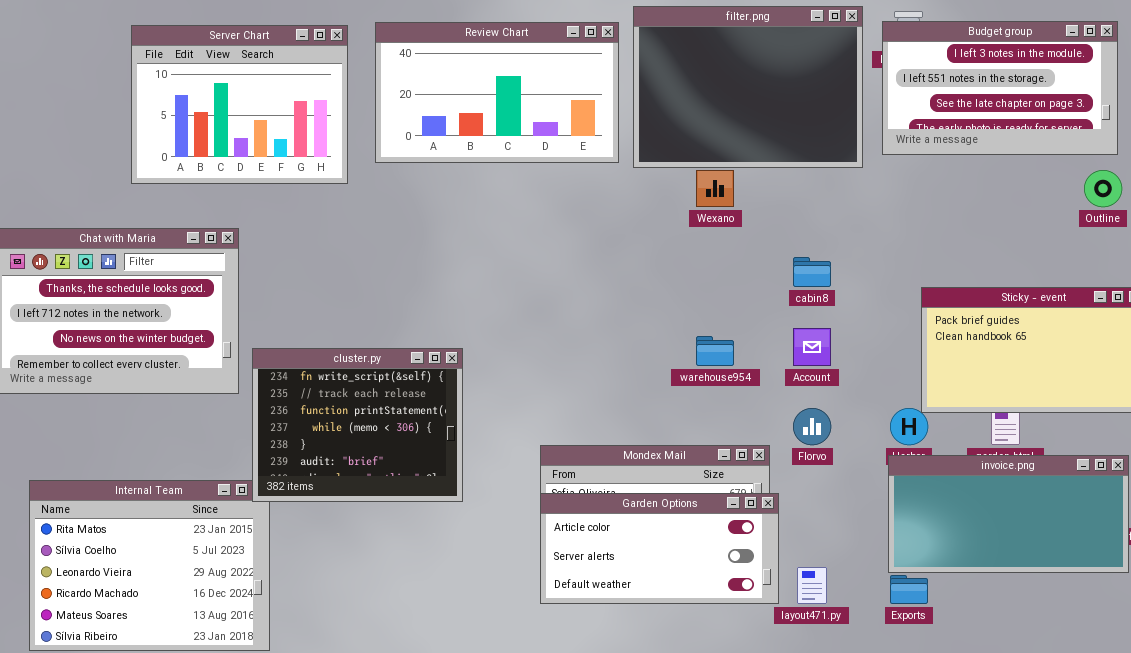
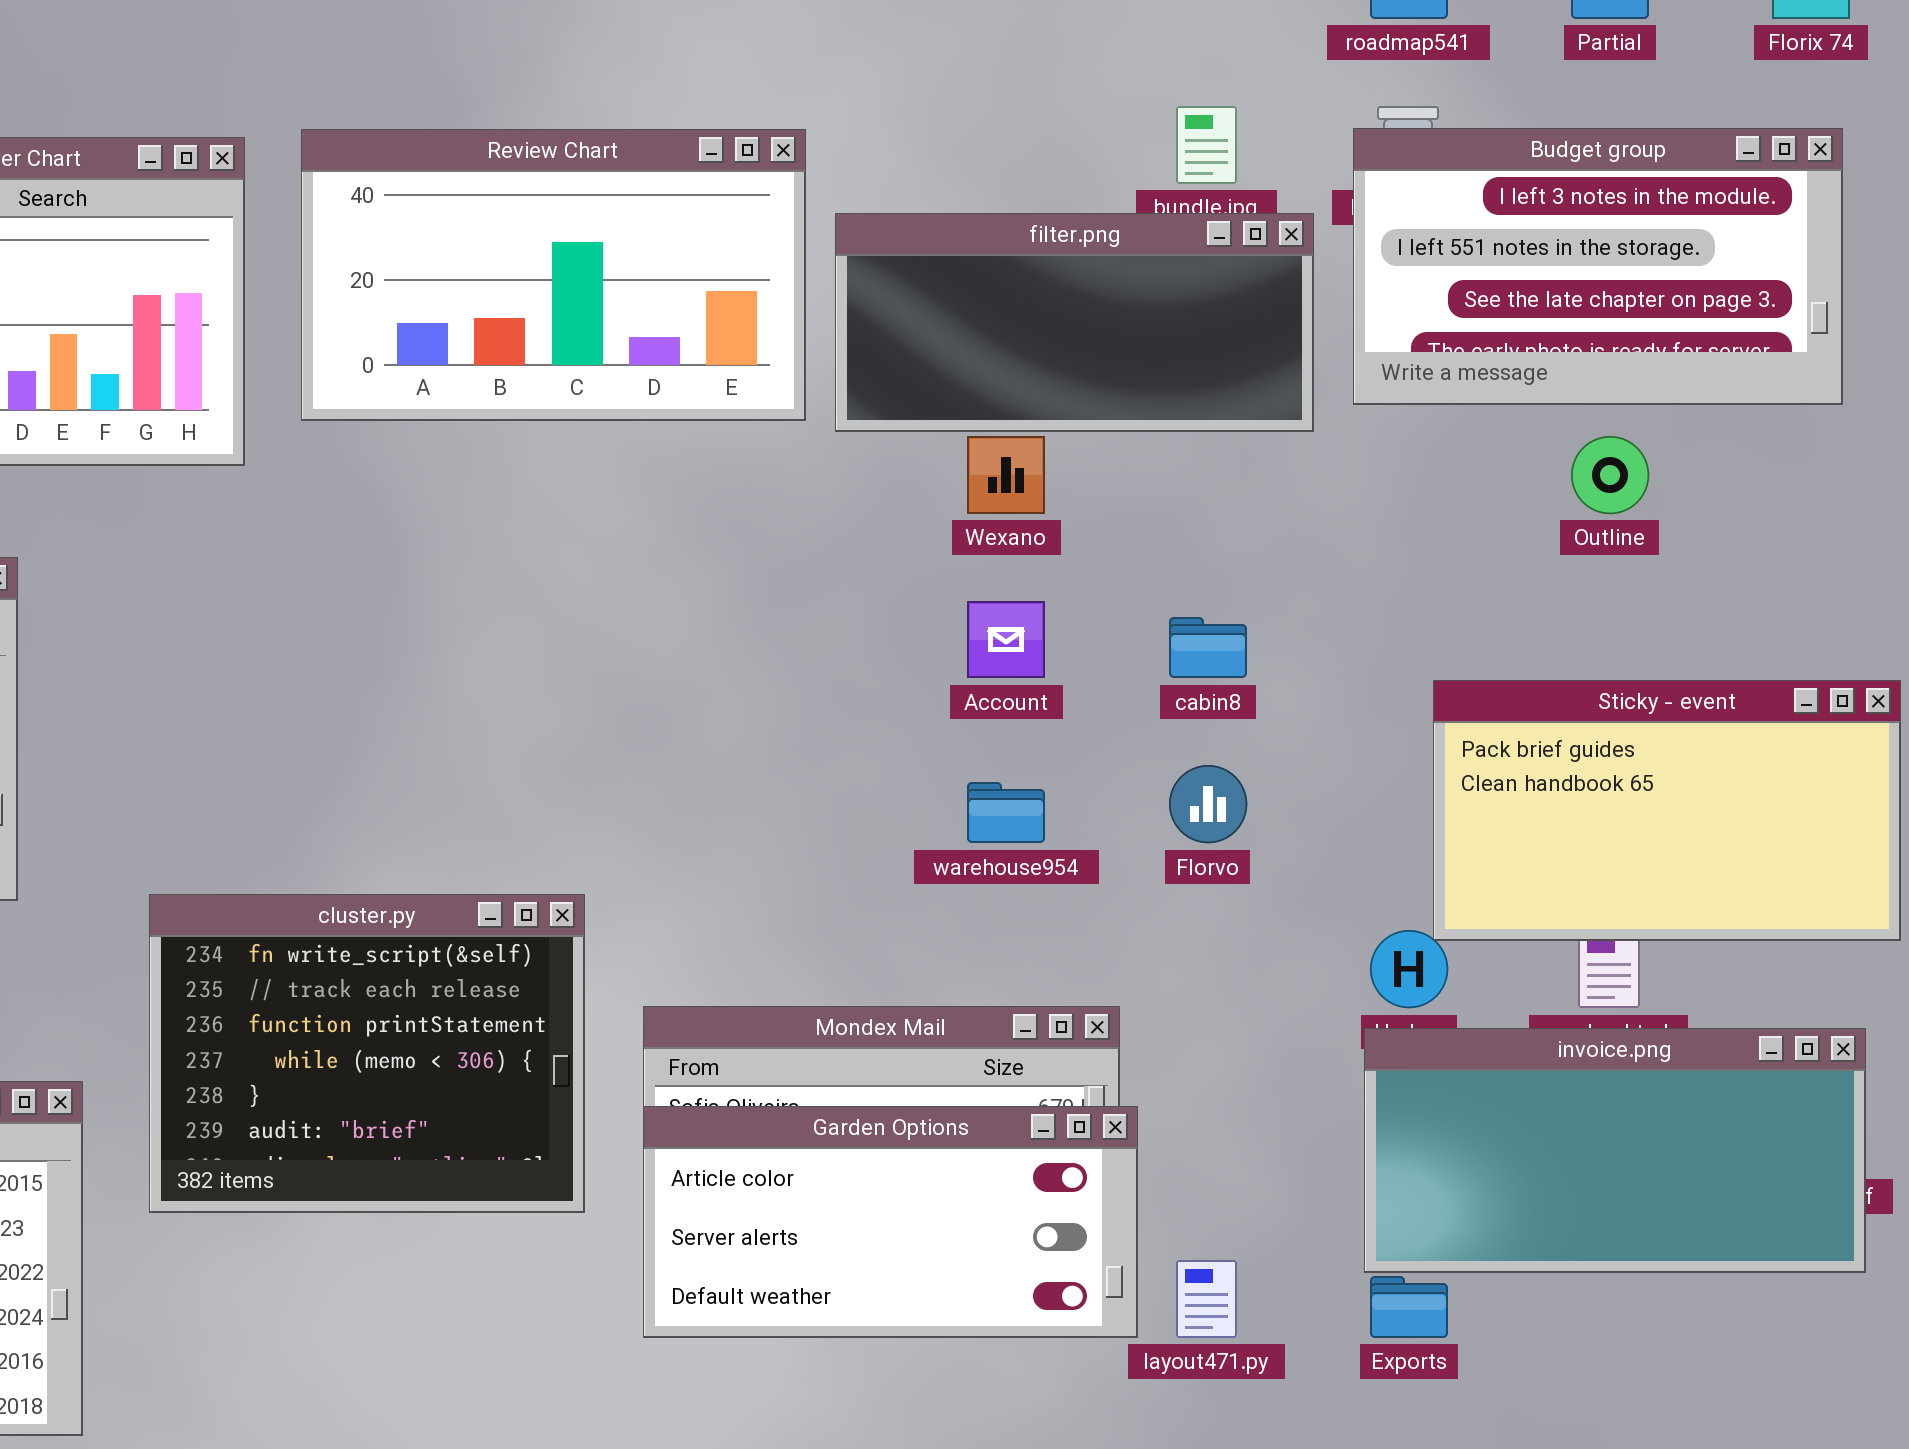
filter.png: [633,6,863,168] -> [835,213,1314,432], resized
Outline: [1084,170,1122,207] -> [1571,436,1649,514], moved
Account: [793,328,831,366] -> [967,601,1045,678], moved
cluster.py: [252,348,463,502] -> [149,894,585,1213], moved
Florvo: [793,408,831,445] -> [1169,765,1247,843], moved

